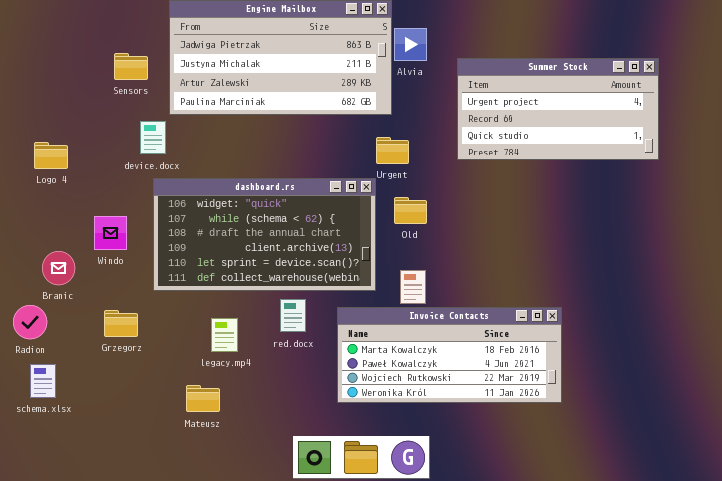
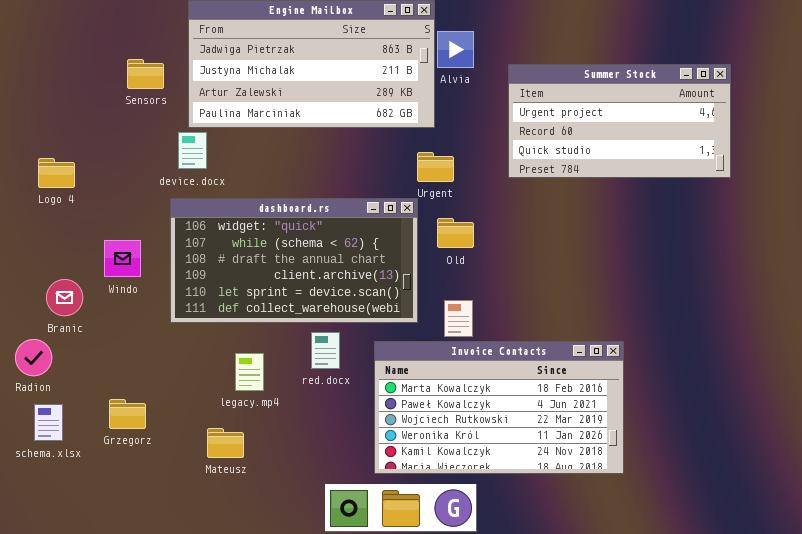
device.docx: [140,121,166,154] -> [178,132,207,169], moved
Invoice Contacts: [337,307,562,403] -> [374,341,624,474], resized
Grzegorz: [104,310,138,337] -> [109,399,146,429], moved

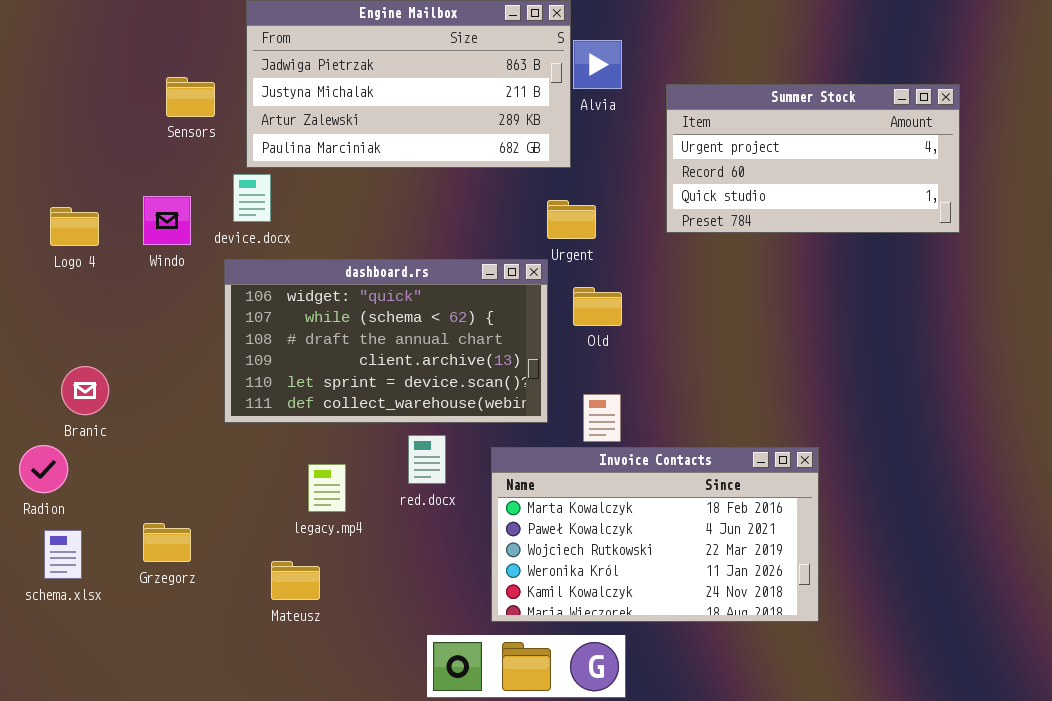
Windo: [104,240,141,277] -> [143,196,191,245], moved

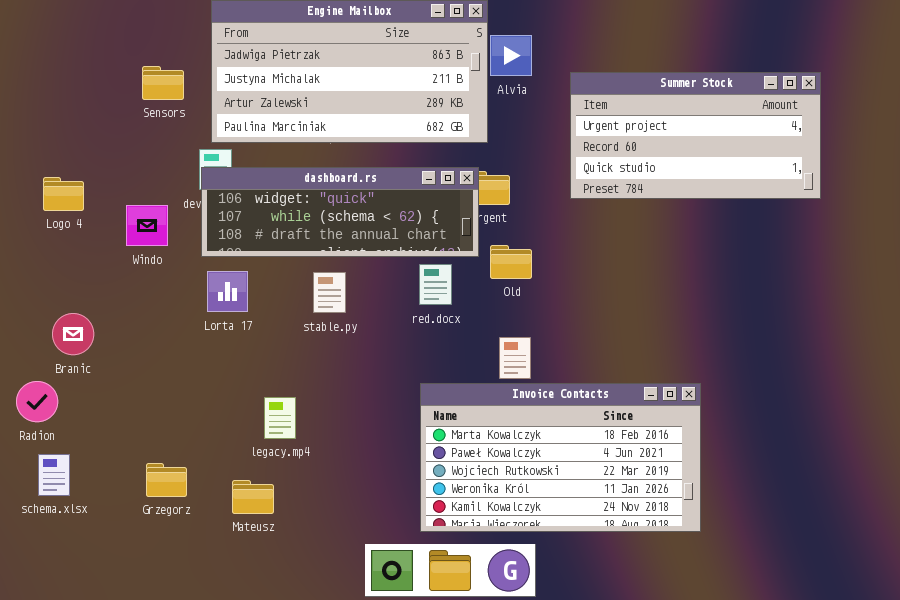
Windo: [143,196,191,245] -> [126,205,168,246], moved
dashboard.rs: [224,259,548,423] -> [201,167,479,257], moved, resized
red.docx: [408,435,446,484] -> [419,264,452,305], moved
Grzegorz: [143,523,191,562] -> [146,463,187,497], moved

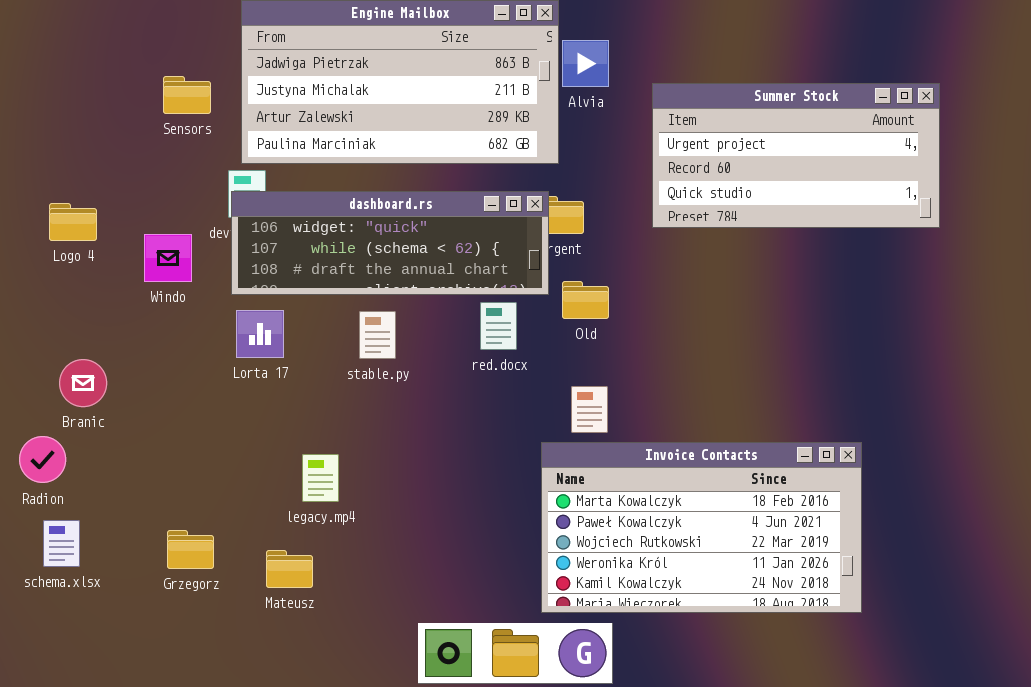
Invoice Contacts: [420,383,701,532] -> [541,442,862,613], moved

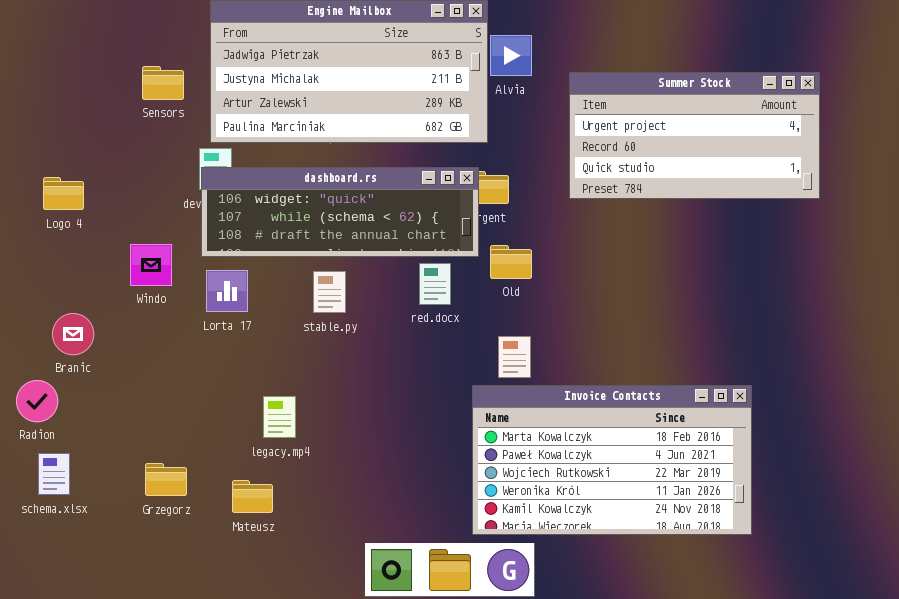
Windo: [144,234,192,282] -> [130,244,172,286], moved

